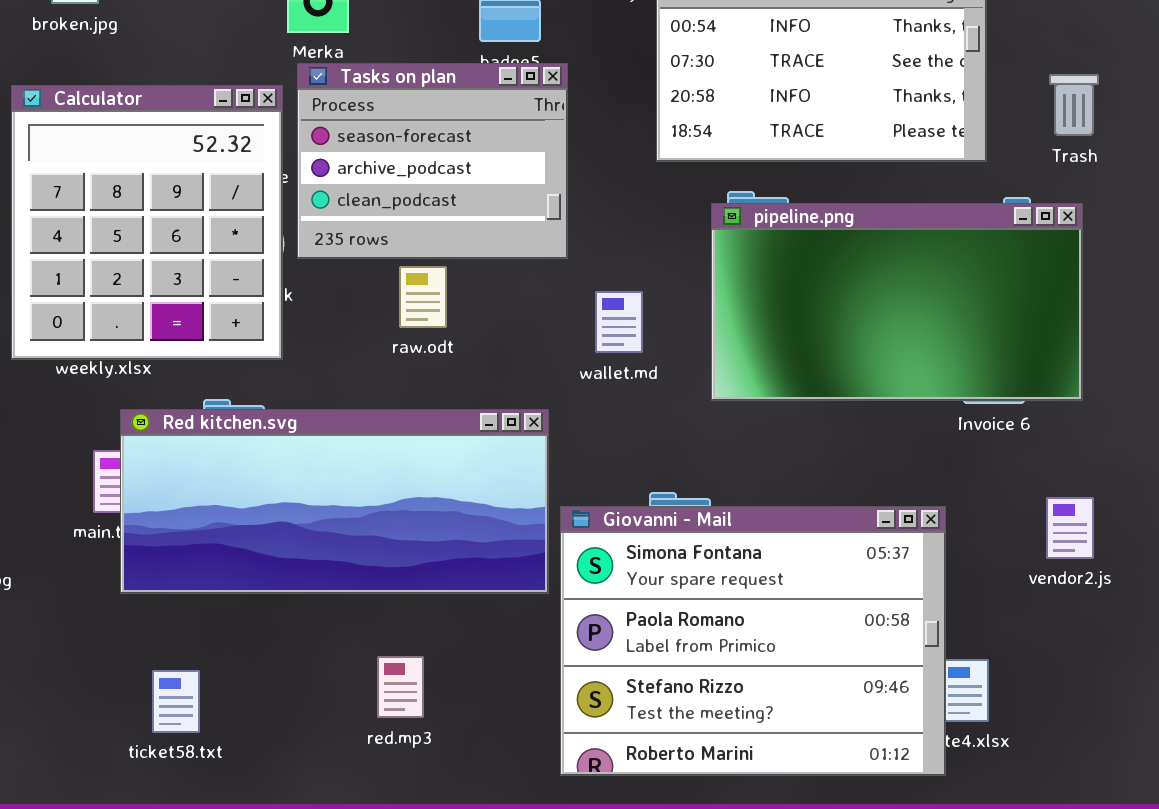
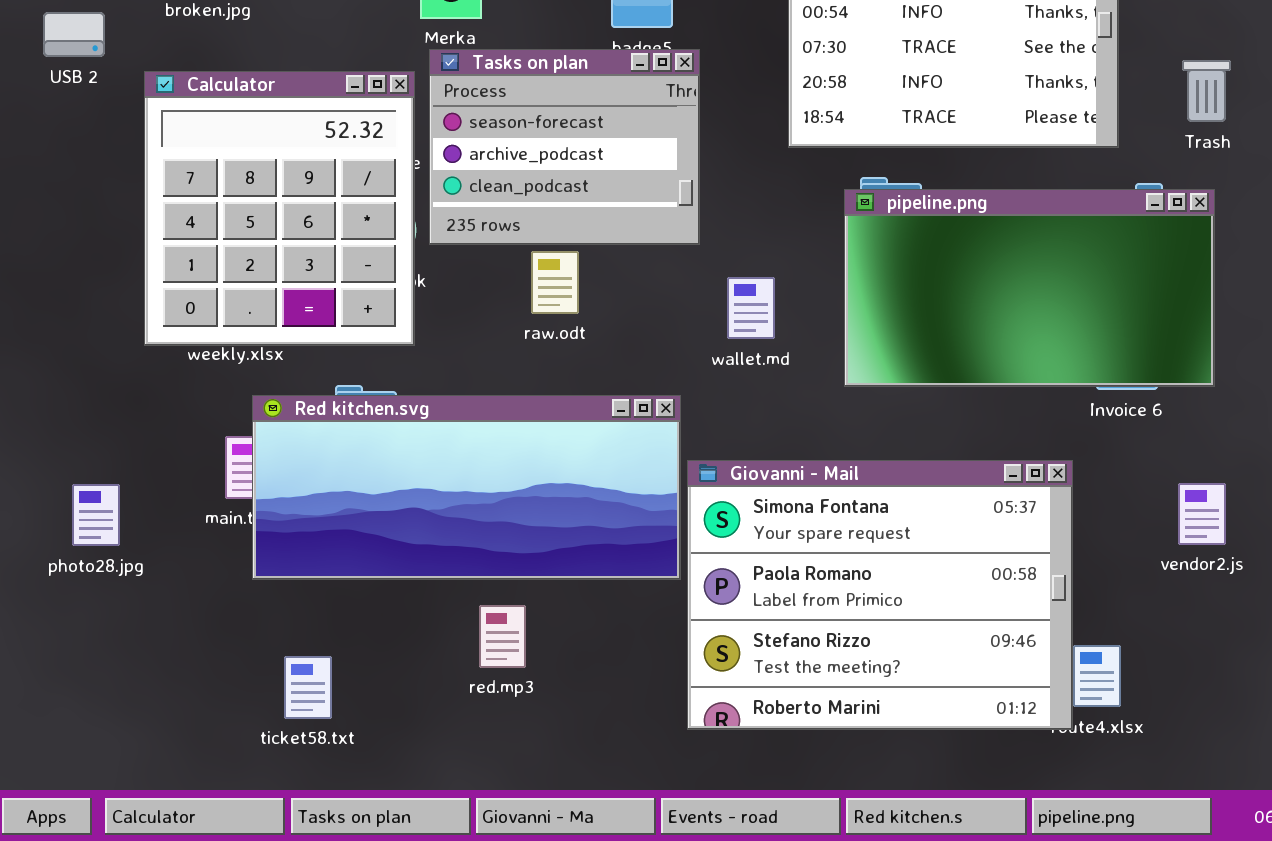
Giovanni - Mail: [560,506,946,776] -> [687,460,1073,730], moved
red.mp3: [377,656,424,718] -> [479,605,526,668], moved

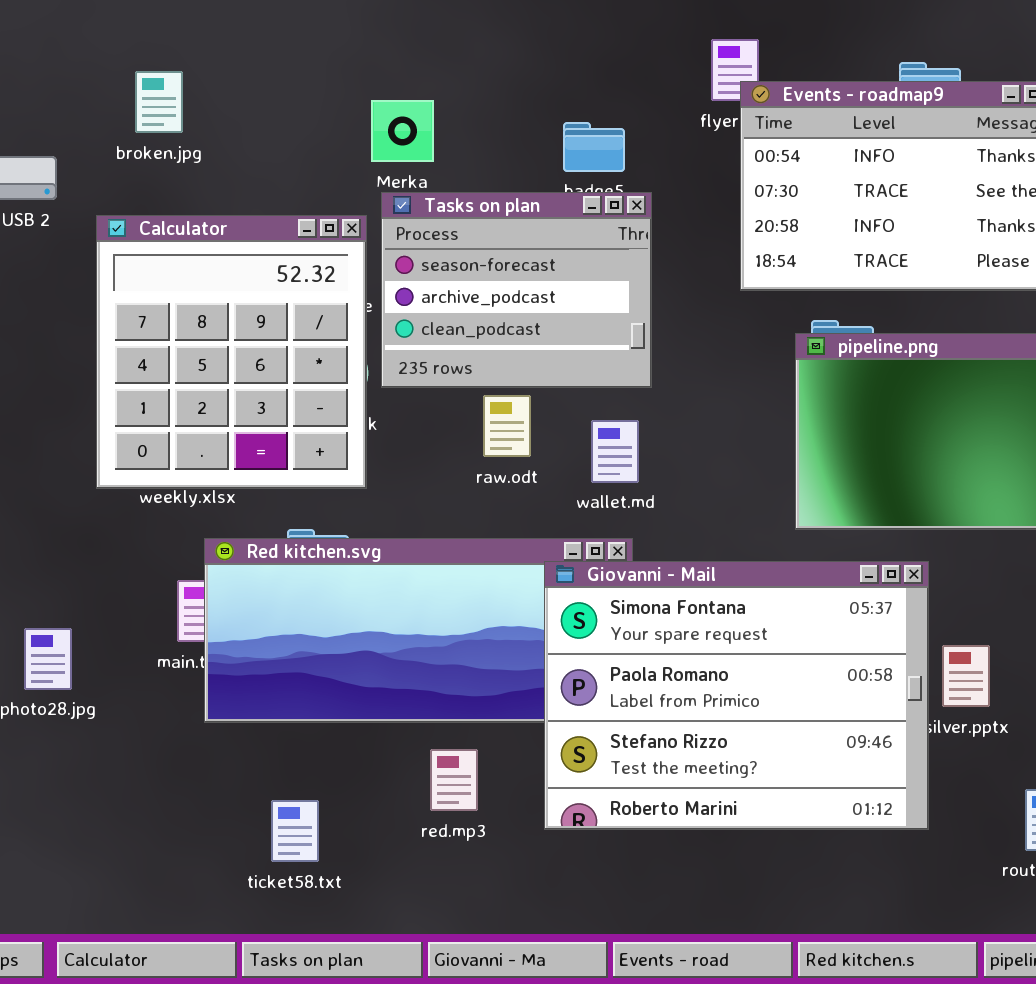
wallet.md: [727,277,775,339] -> [591,420,639,483], moved
Giovanni - Mail: [687,460,1073,730] -> [544,561,929,830], moved
ticket58.txt: [284,656,332,719] -> [271,800,319,862], moved

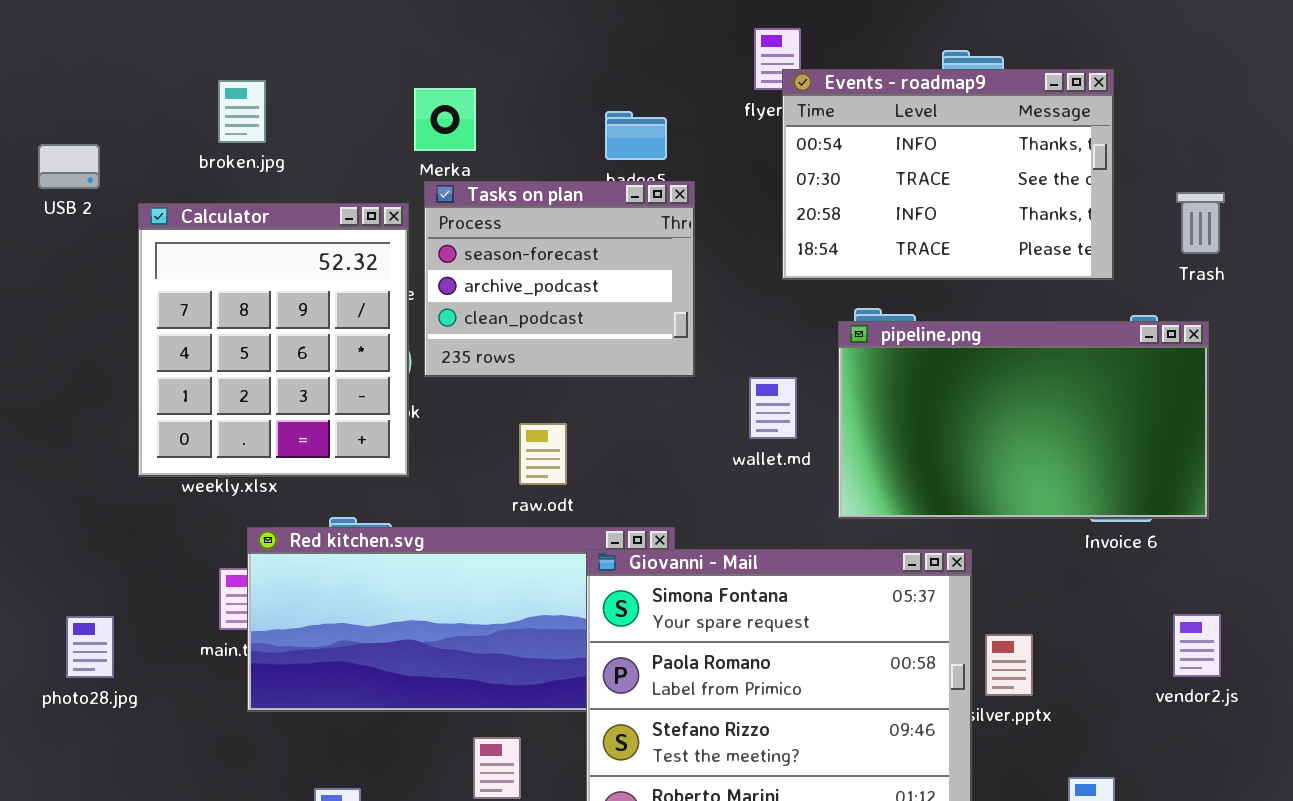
broken.jpg: [135,71,183,133] -> [218,80,266,143], moved
raw.odt: [483,395,531,457] -> [519,423,567,485], moved
wallet.md: [591,420,639,483] -> [749,377,797,439], moved

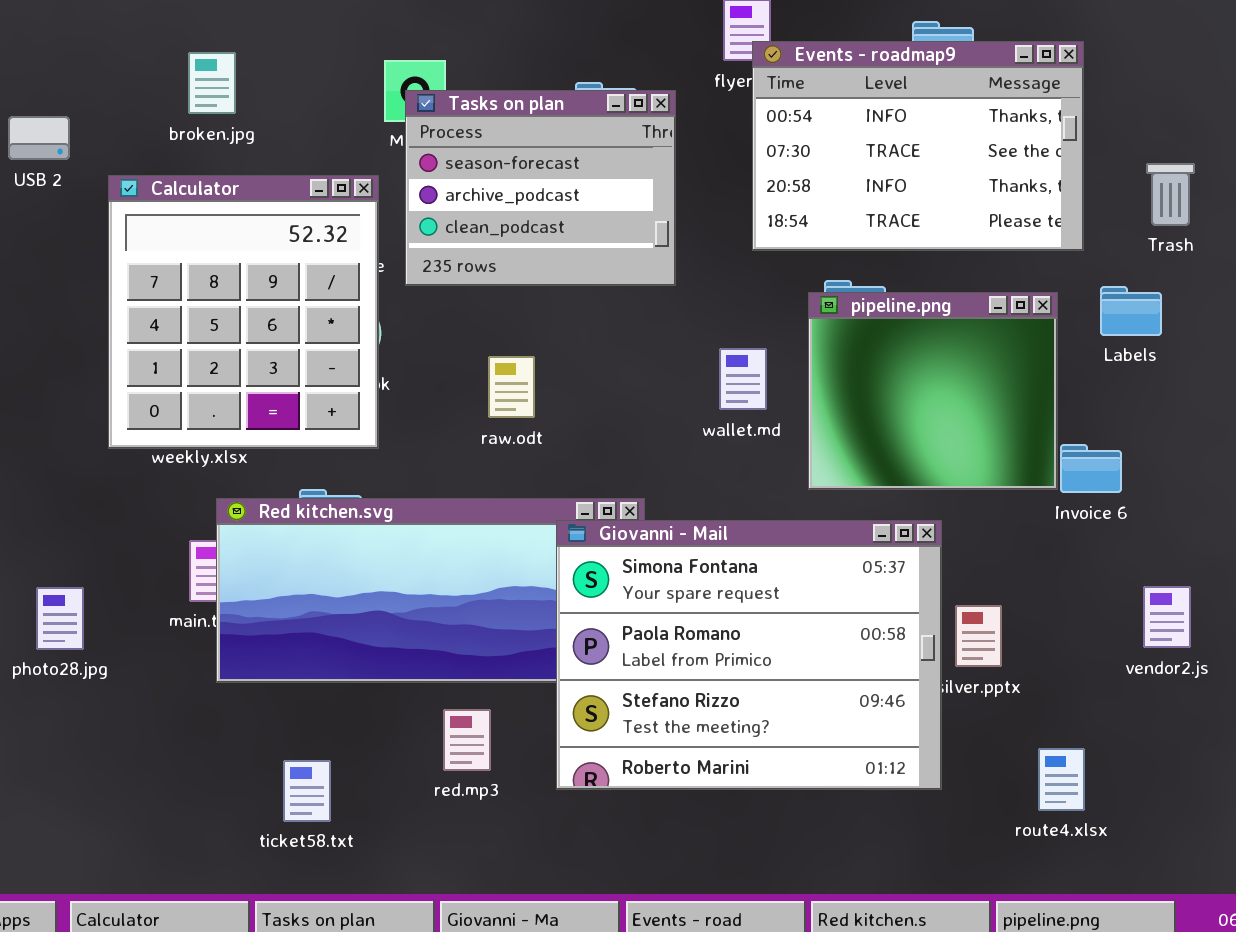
Tasks on plan: [424,181,695,377] -> [405,90,676,286], moved
pipeline.png: [838,321,1209,519] -> [808,292,1058,490], resized
raw.odt: [519,423,567,485] -> [488,356,535,418], moved

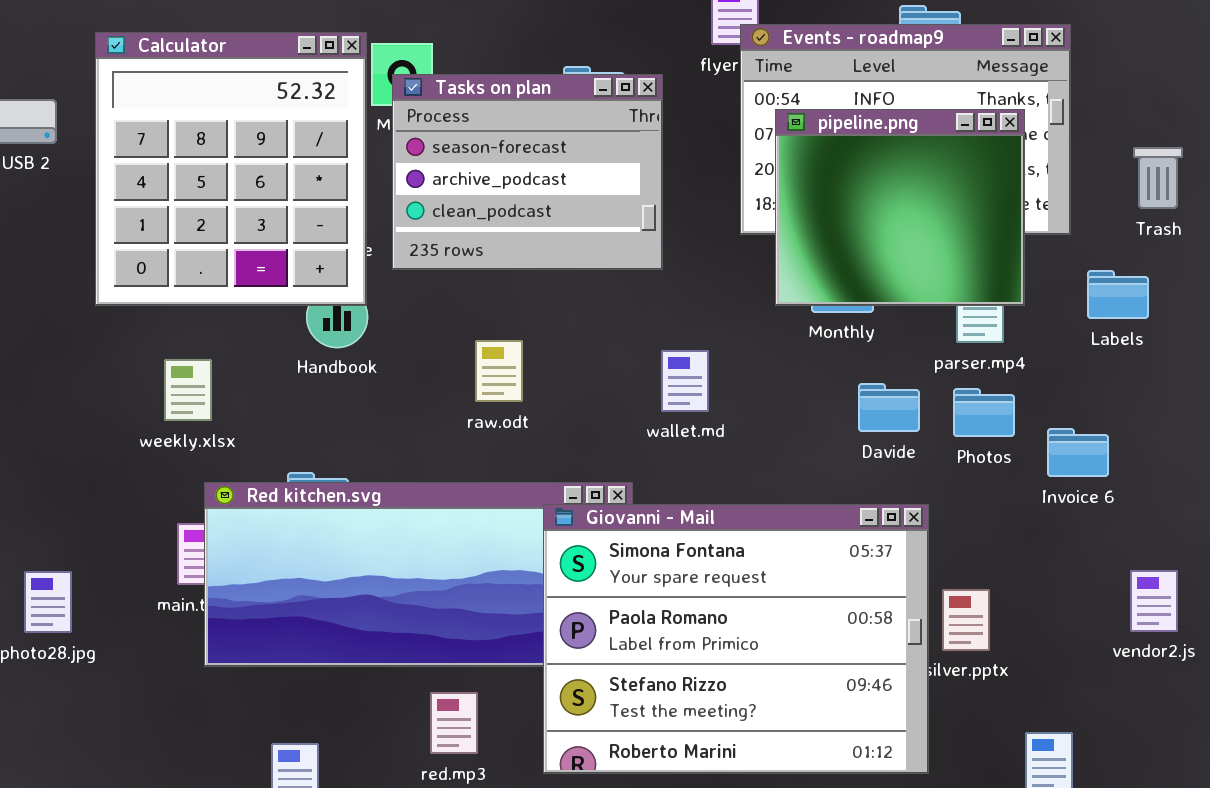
Calculator: [108,175,379,449] -> [95,32,367,306], moved
pipeline.png: [808,292,1058,490] -> [775,109,1025,306], moved
wallet.md: [719,348,767,410] -> [661,350,709,412], moved

